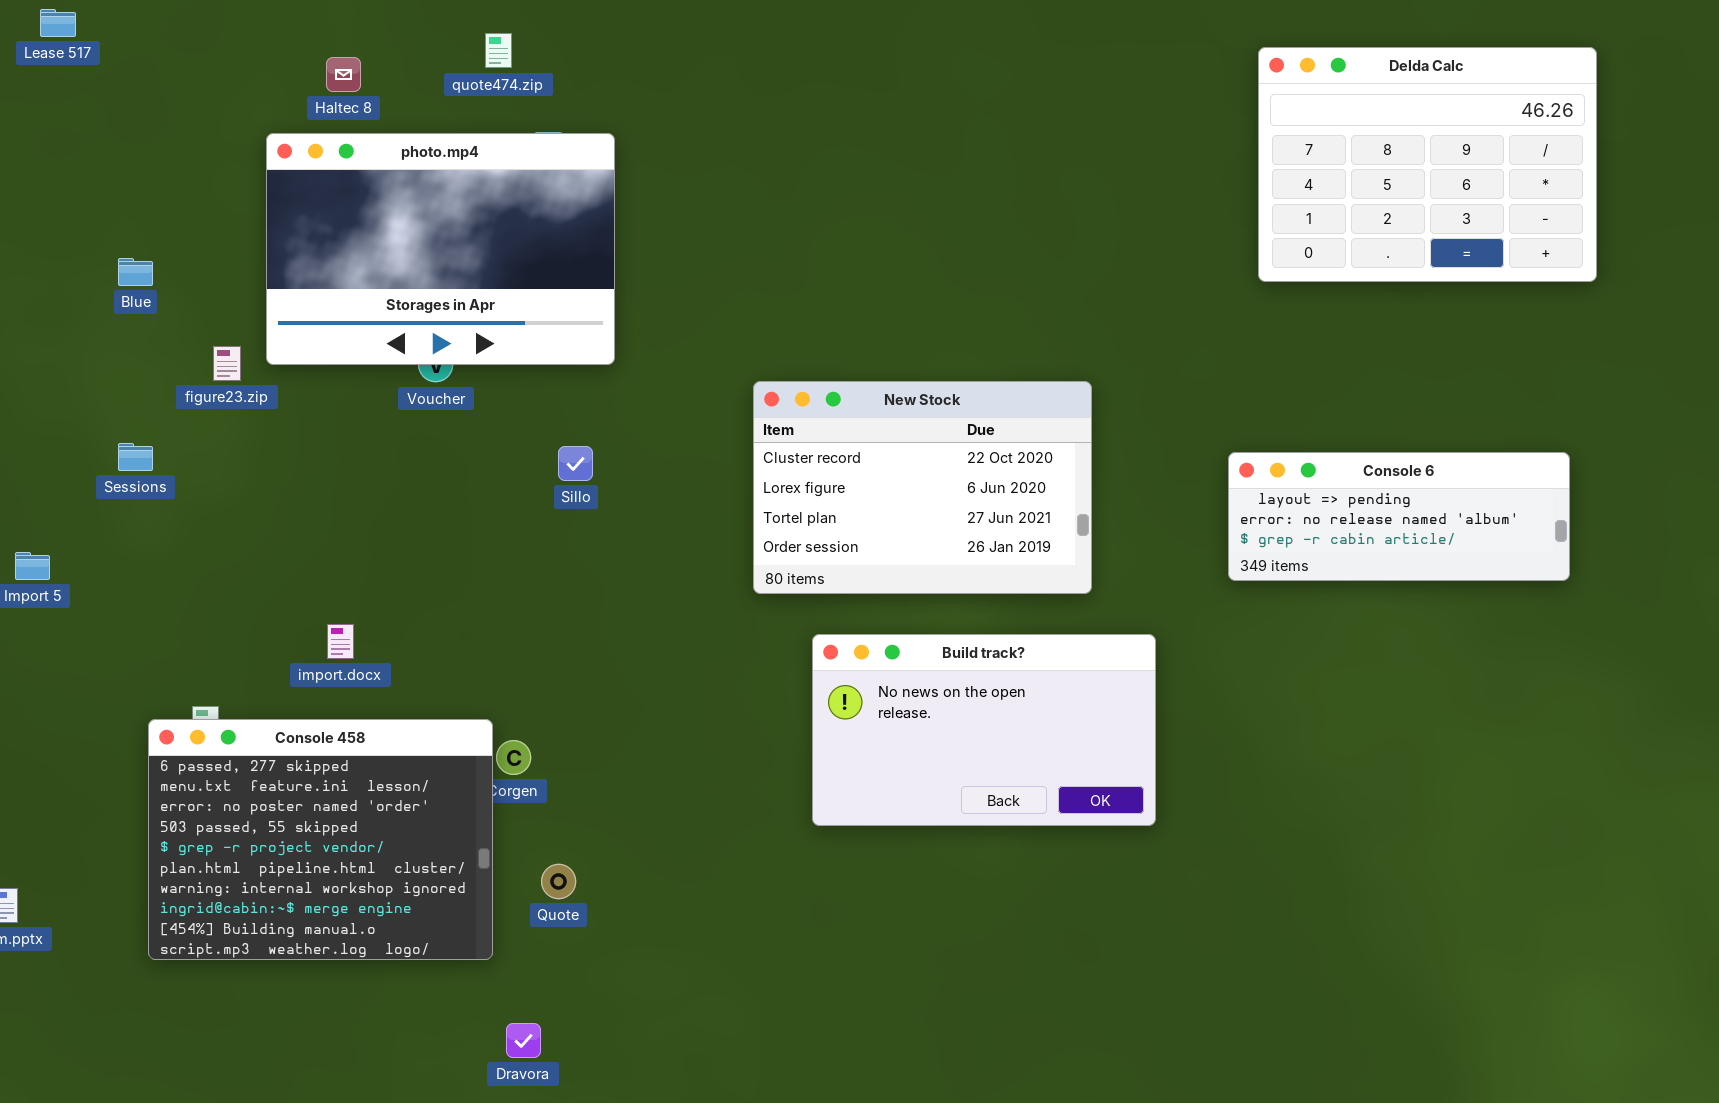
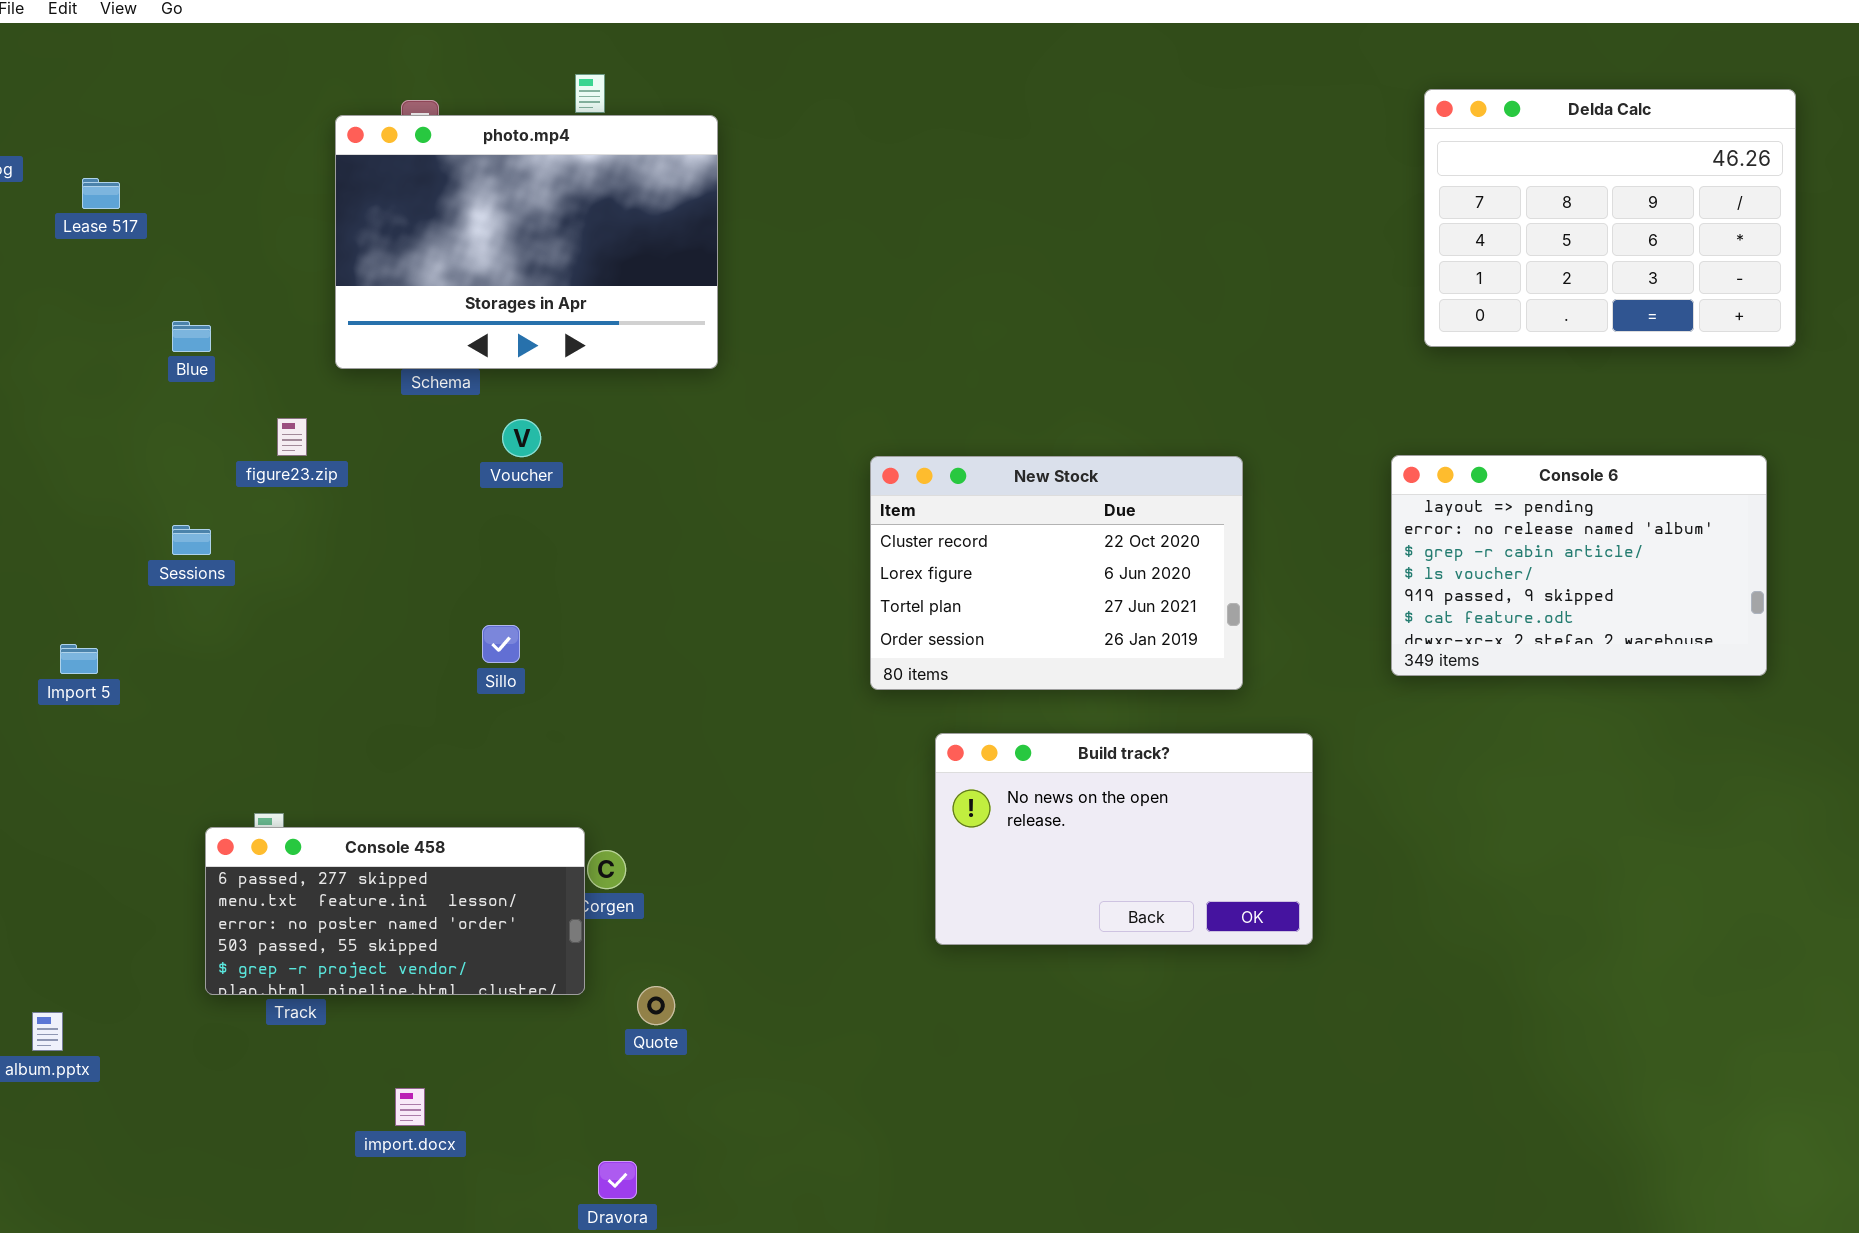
Lease 517: [40,9,76,37] -> [82,178,120,209], moved
photo.mp4: [266,133,615,365] -> [335,115,718,369], moved
Sillo: [558,446,593,481] -> [482,625,520,663], moved
Console 6: [1228,452,1570,581] -> [1391,455,1767,676], resized
import.docx: [327,624,354,659] -> [395,1088,425,1126], moved
Console 458: [148,719,493,960] -> [205,827,585,995], resized

